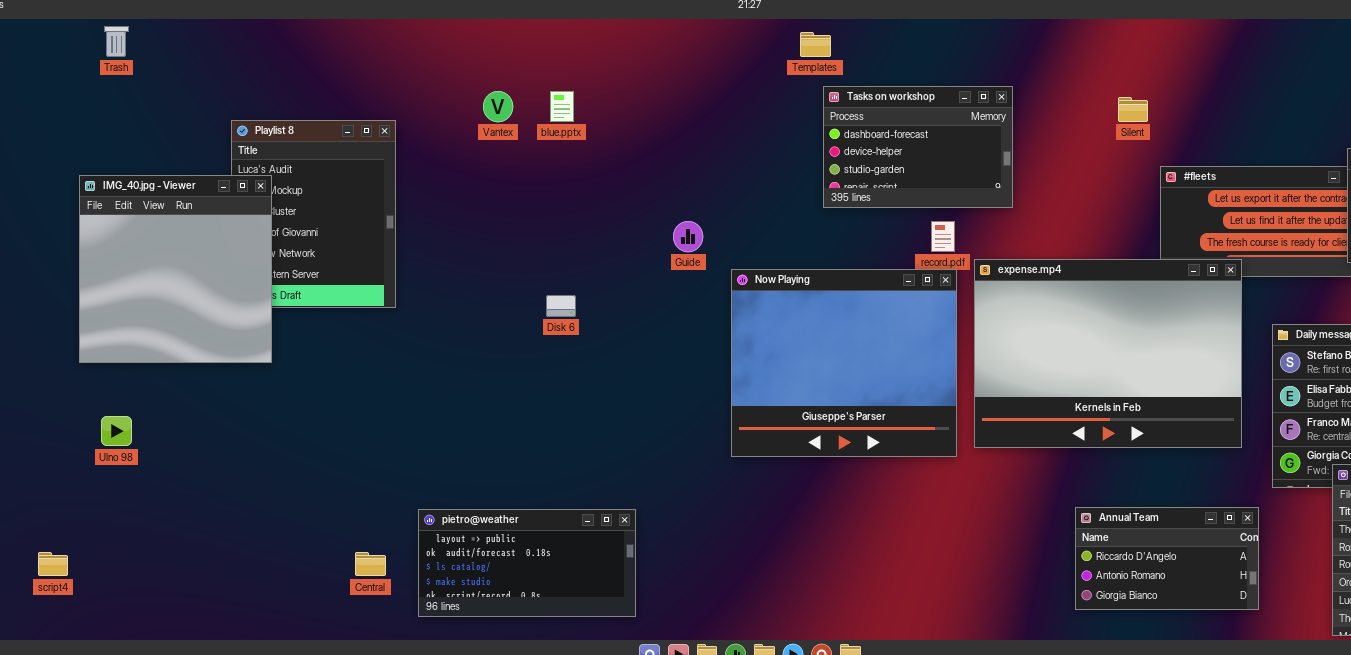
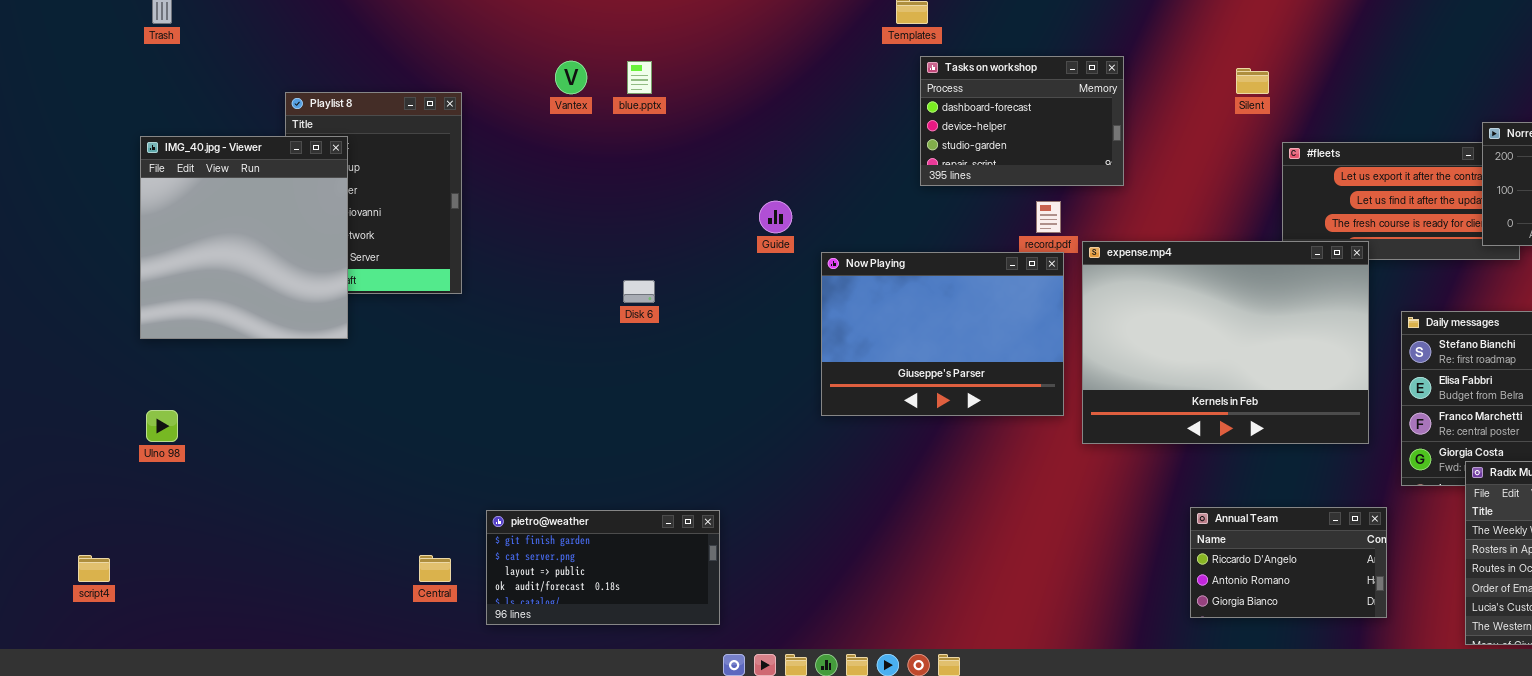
IMG_40.jpg - Viewer: [79,175,272,363] -> [140,136,348,339], moved
Now Playing: [731,269,957,457] -> [821,252,1064,416], resized
pietro@weather: [418,509,636,617] -> [486,510,720,625], scrolled up 2 rows

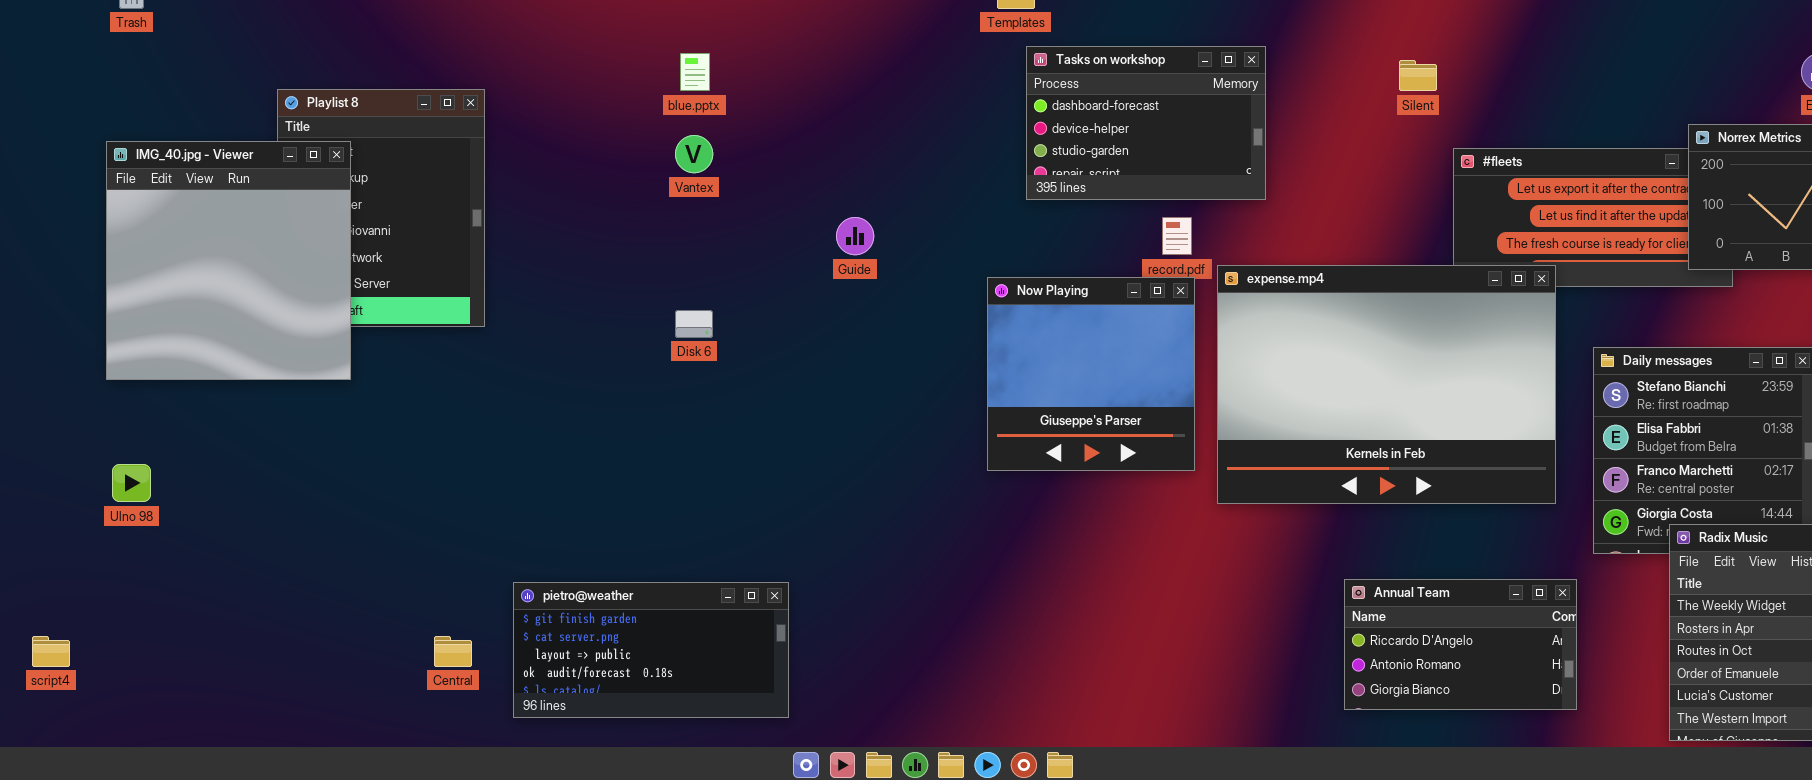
Vantex: [555,61,587,94] -> [675,135,713,173], moved
Now Playing: [821,252,1064,416] -> [987,277,1195,471], resized

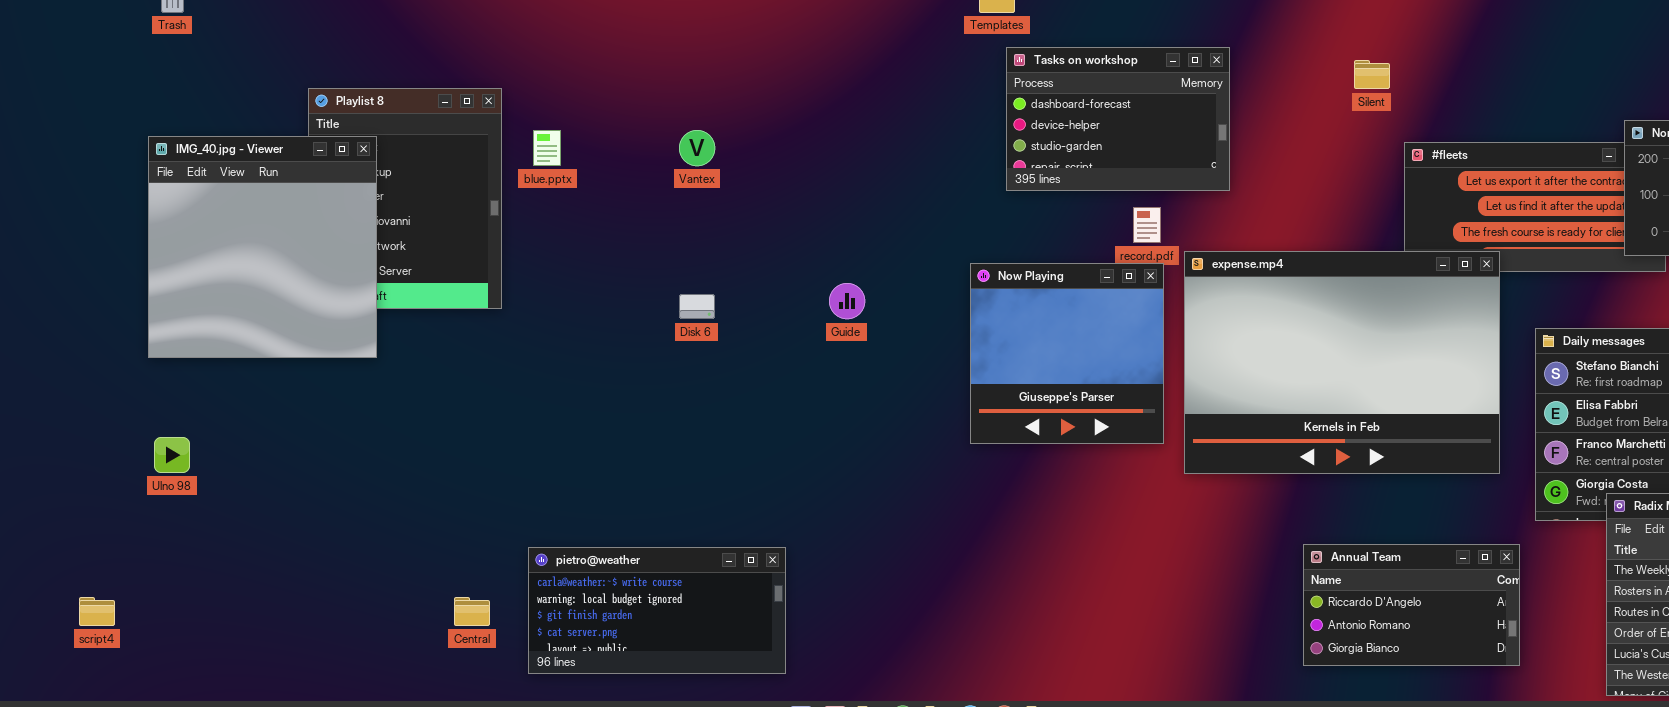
blue.pptx: [680,53,710,91] -> [533,130,561,166], moved
Guide: [836,217,874,255] -> [829,283,865,319], moved
pietro@weather: [513,582,789,718] -> [528,547,786,674], scrolled up 2 rows

